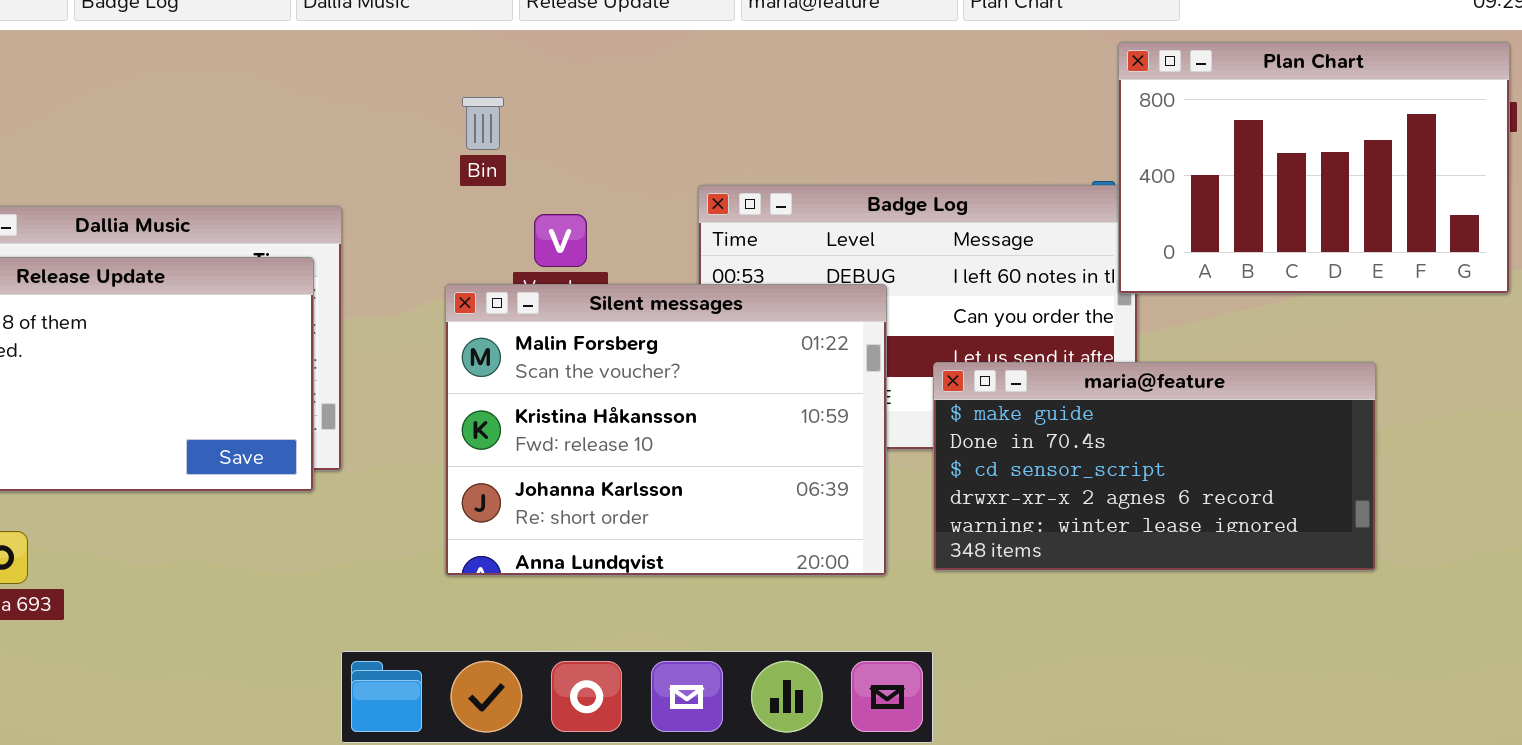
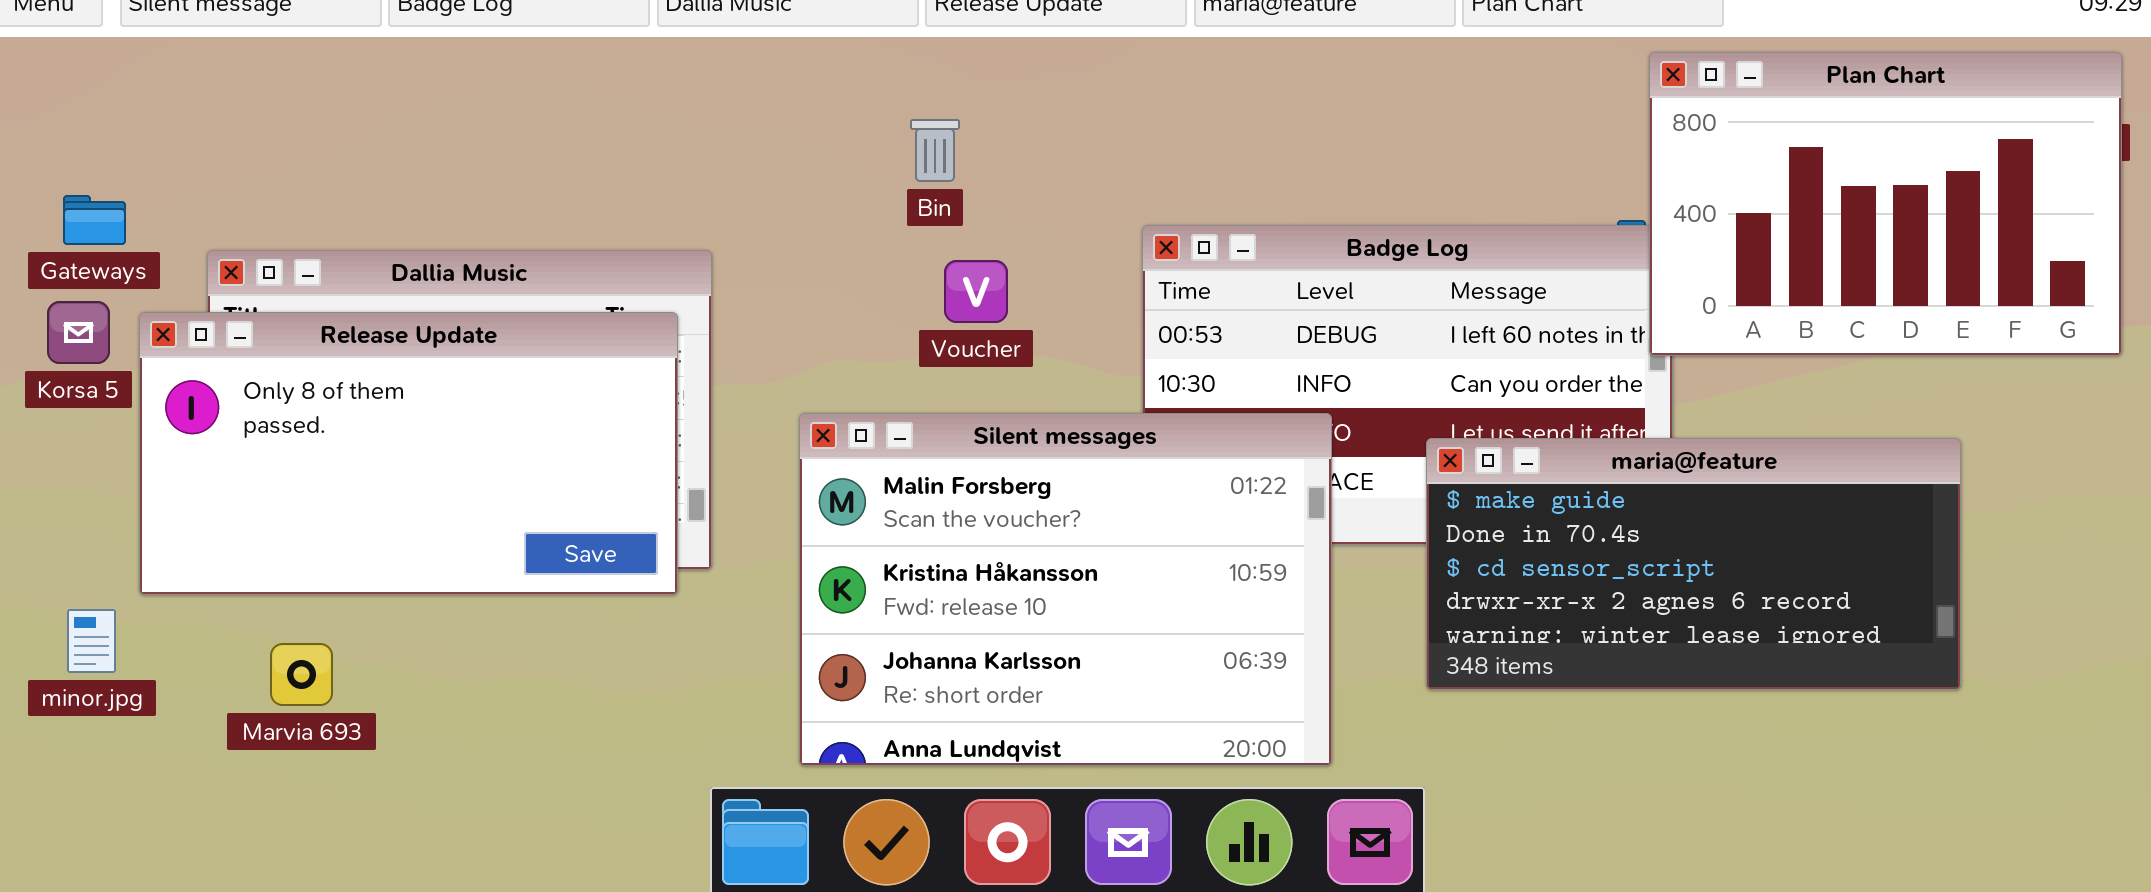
Bin: [462,97,504,150] -> [910,119,960,182], moved
Silent messages: [445,284,887,576] -> [799,413,1332,766], moved

